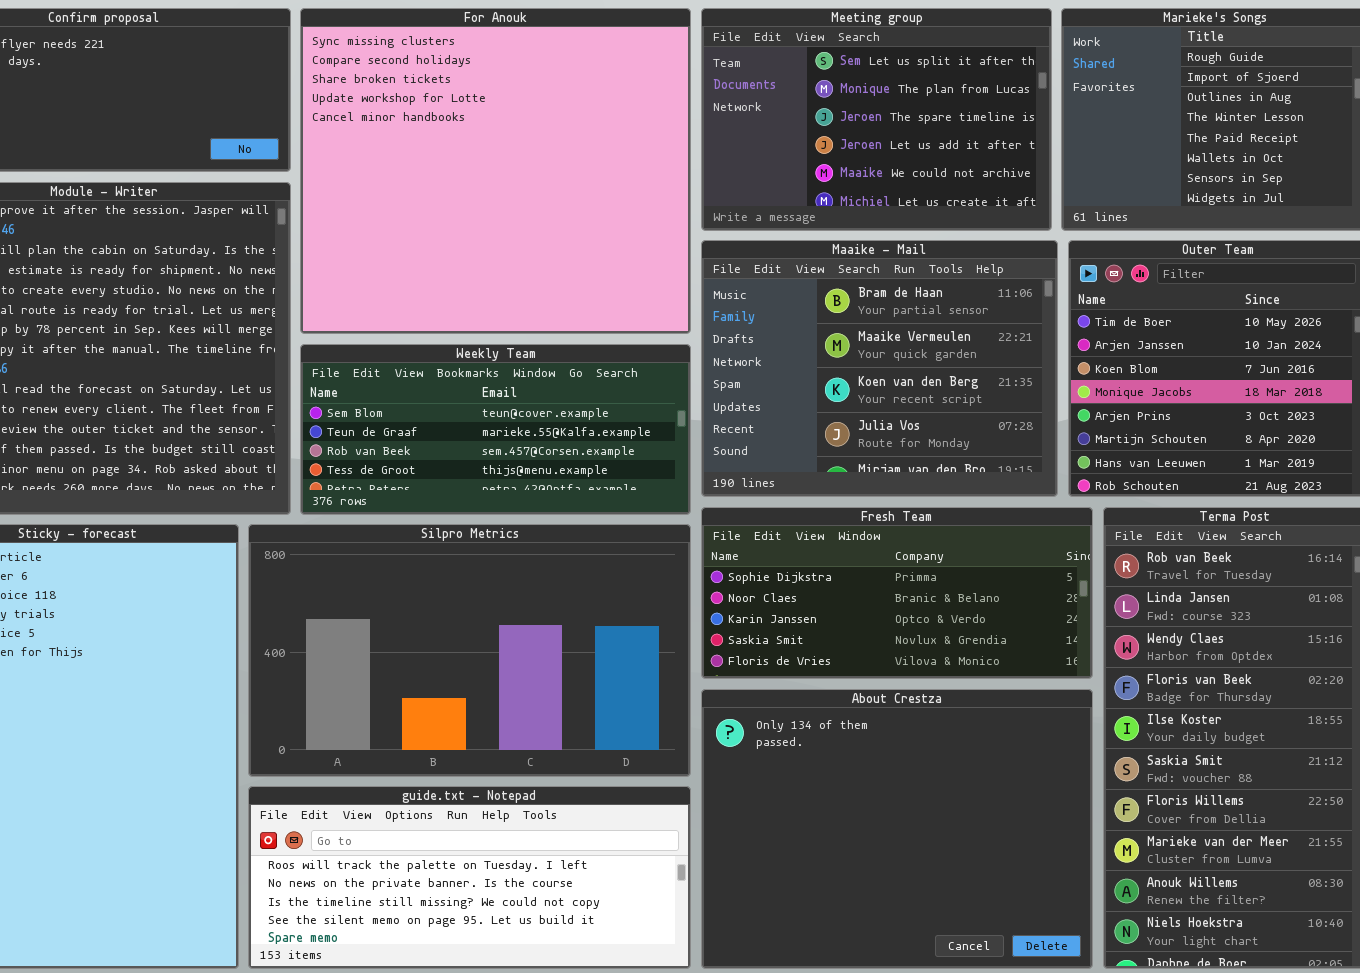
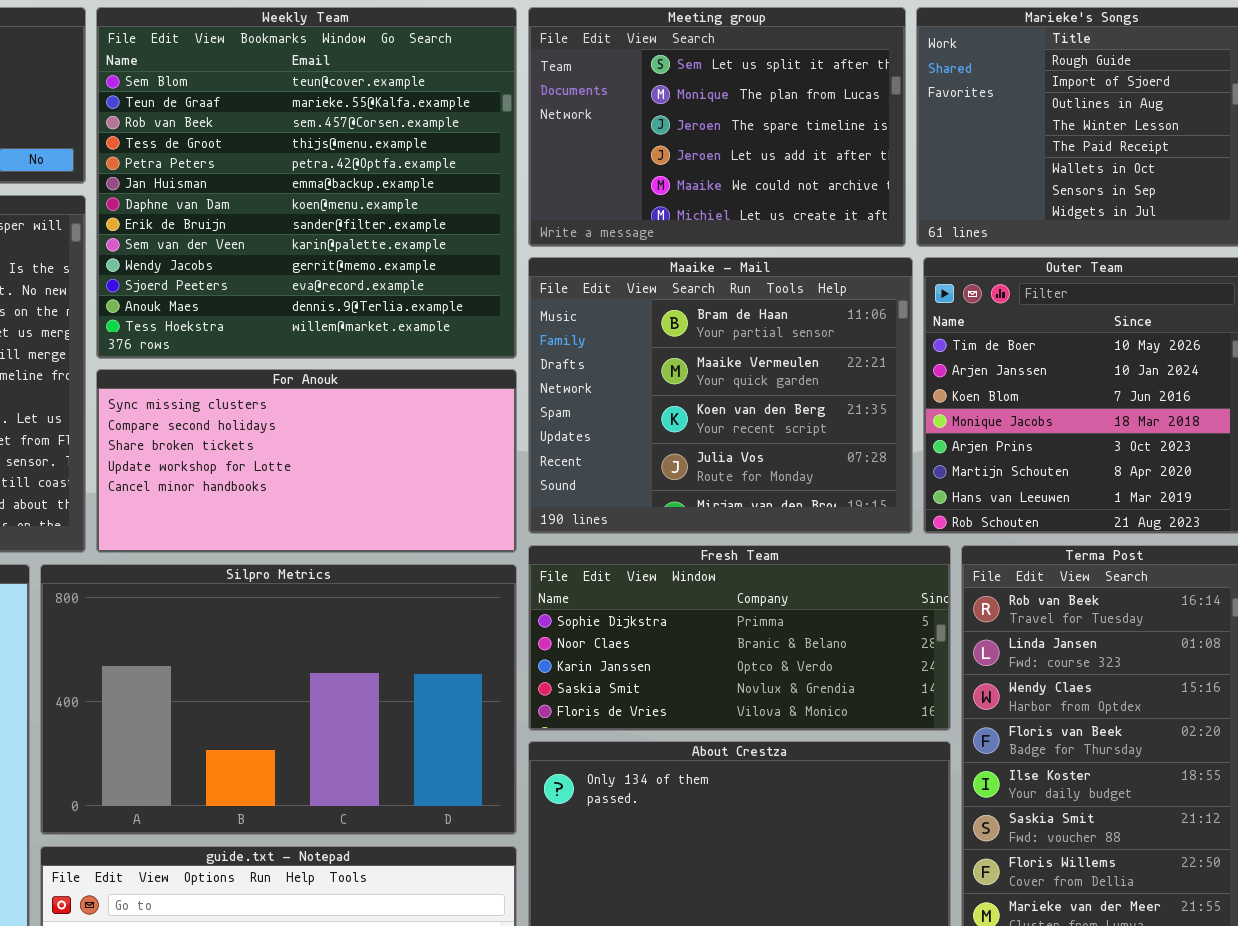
For Anouk: [300,8,691,334] -> [96,369,517,553], moved, resized
Weekly Team: [300,344,691,515] -> [96,7,517,359], moved, resized

